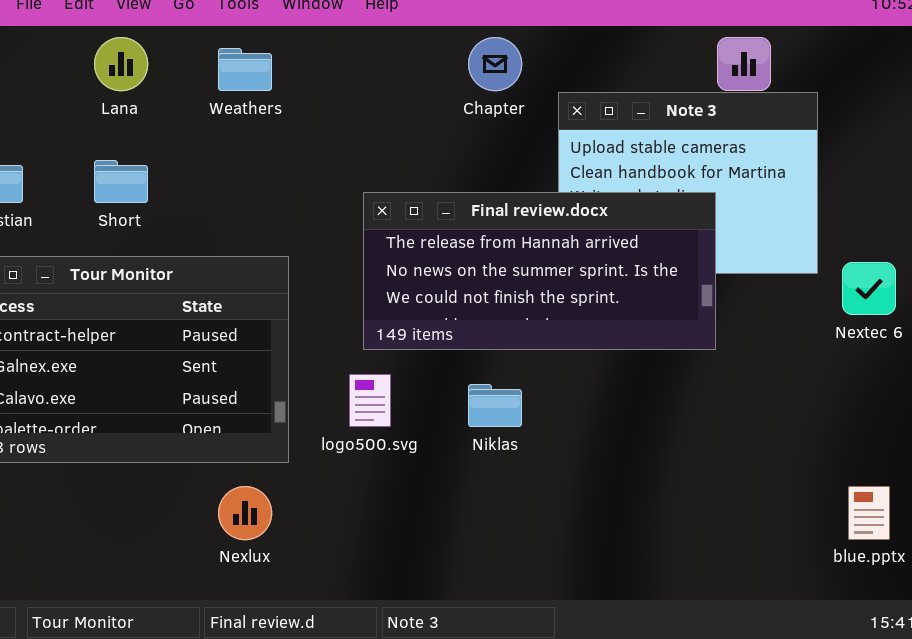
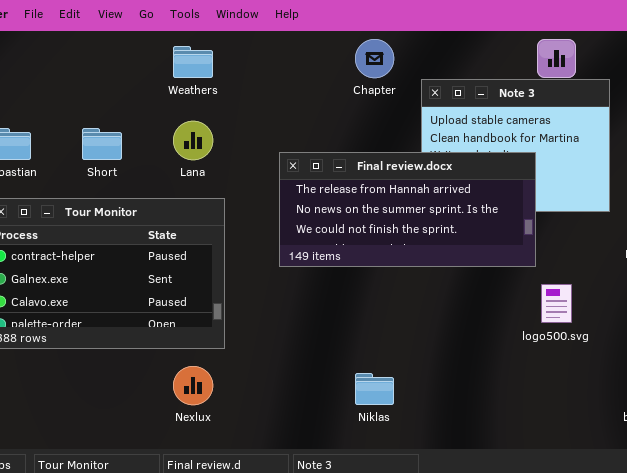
Lana: [94,37,148,91] -> [173,121,213,160], moved
logo500.svg: [349,374,391,427] -> [541,284,572,323], moved
Niklas: [468,384,522,427] -> [355,373,394,405], moved

